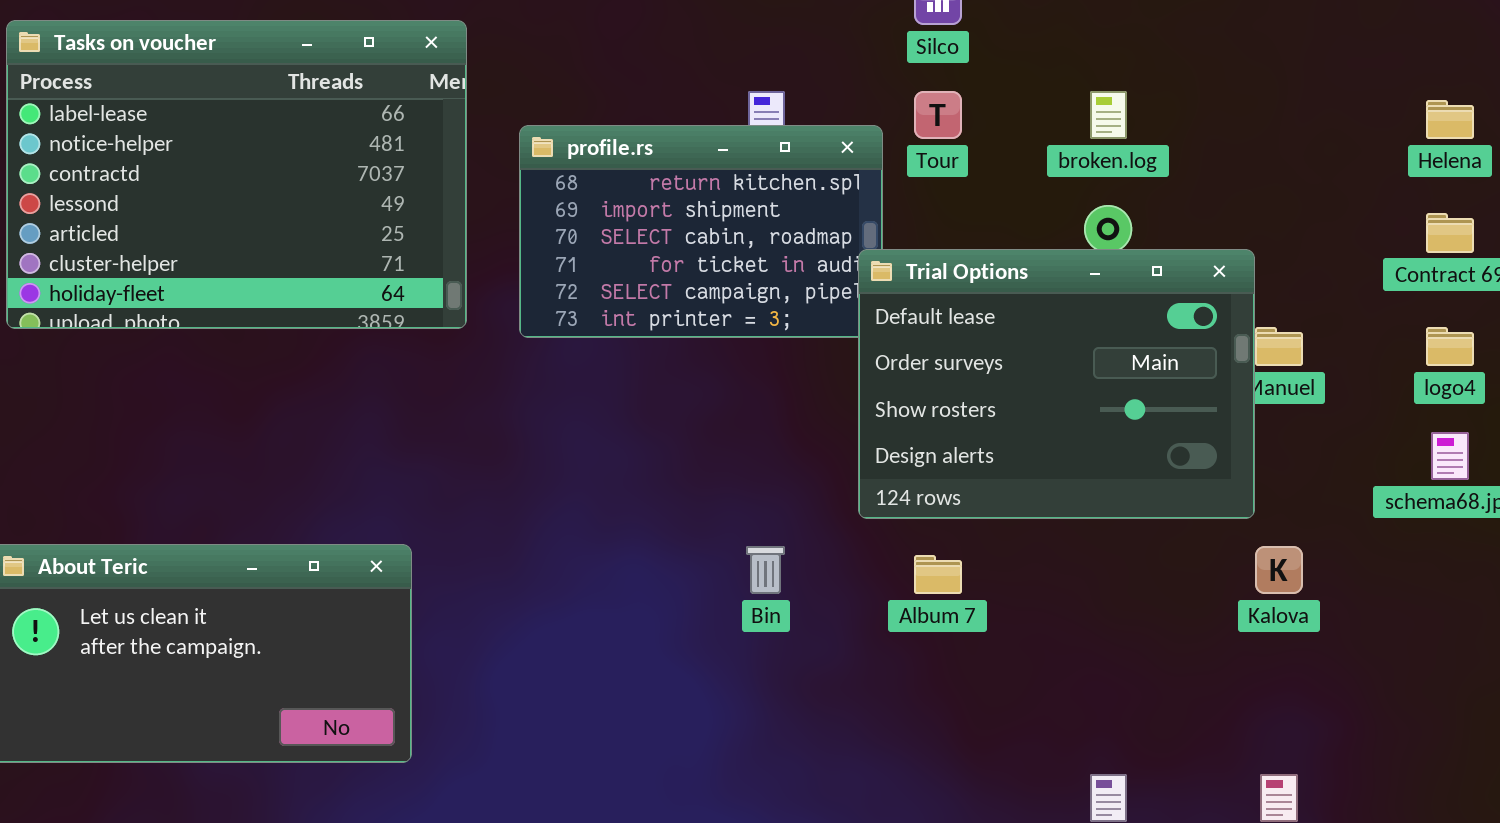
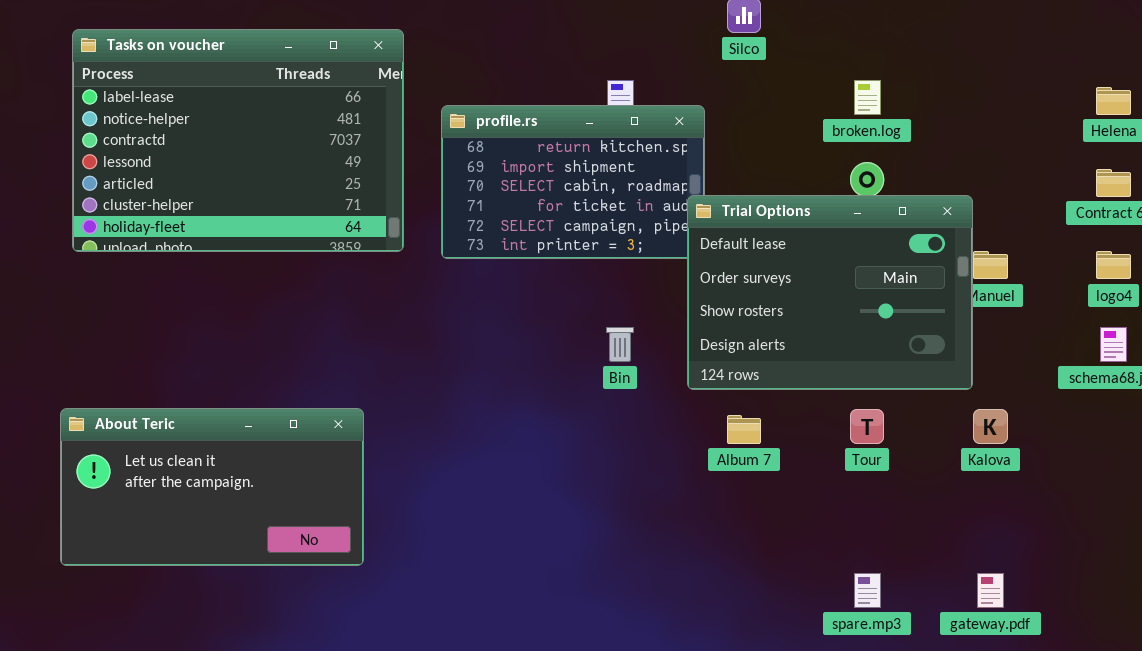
Tour: [914,91,962,139] -> [850,409,884,444], moved
Bin: [746,546,785,594] -> [606,327,634,362], moved

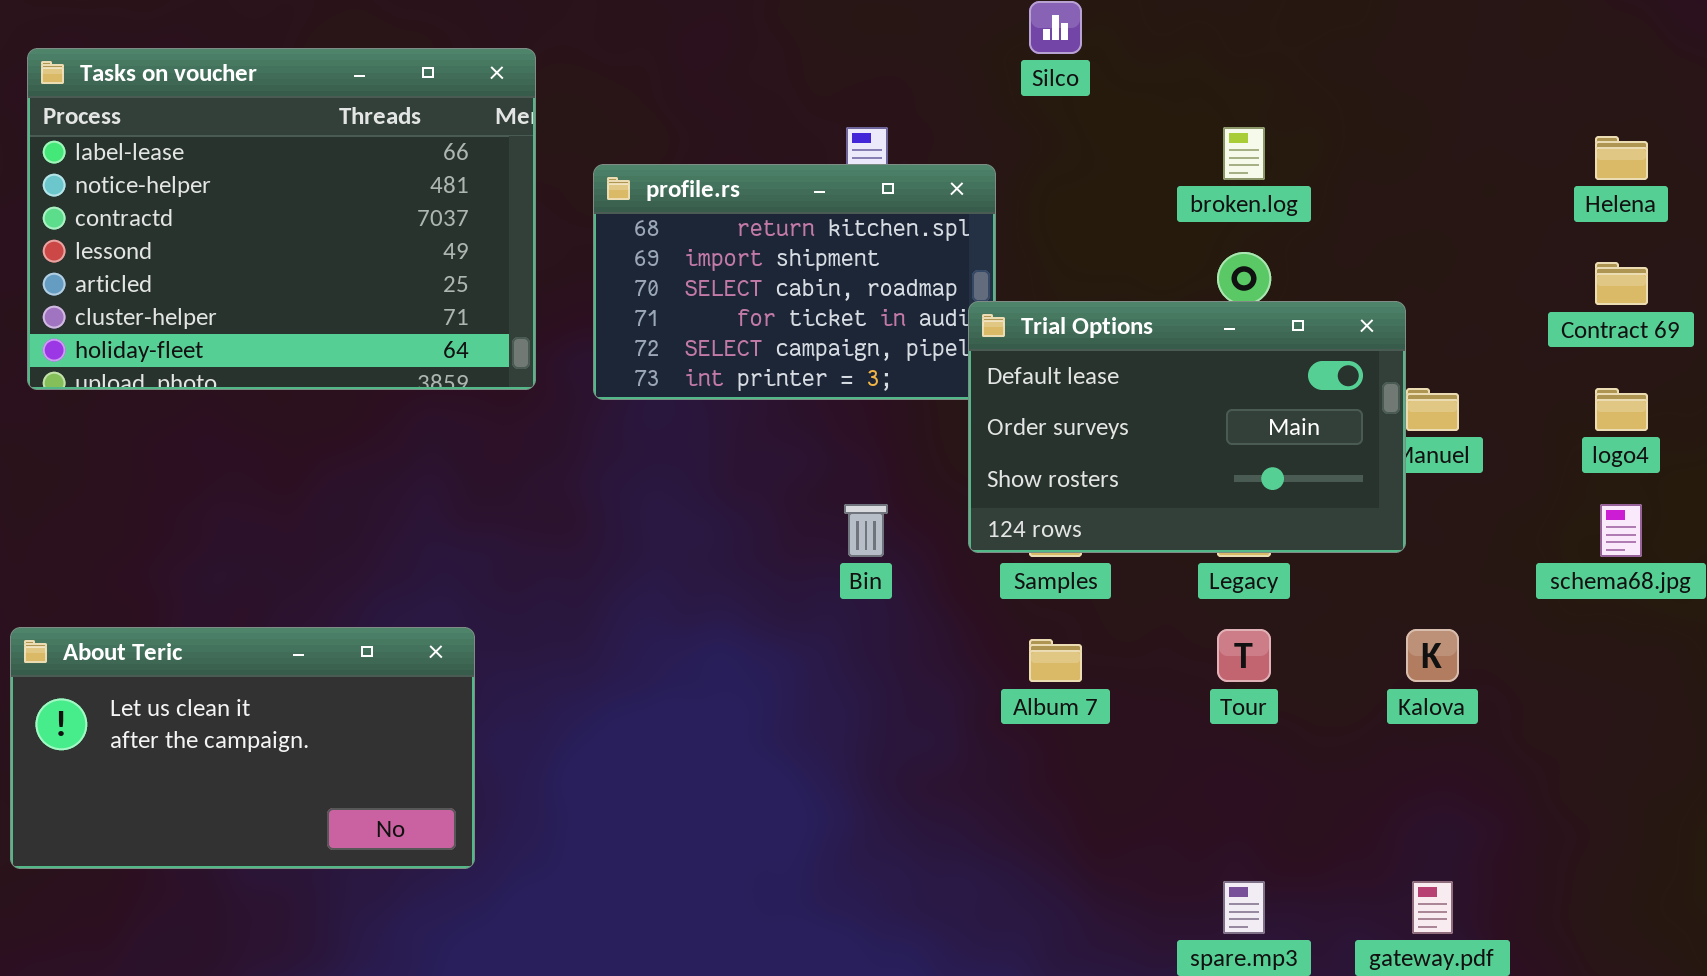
Trial Options: [687,195,973,390] -> [968,301,1406,553], resized

